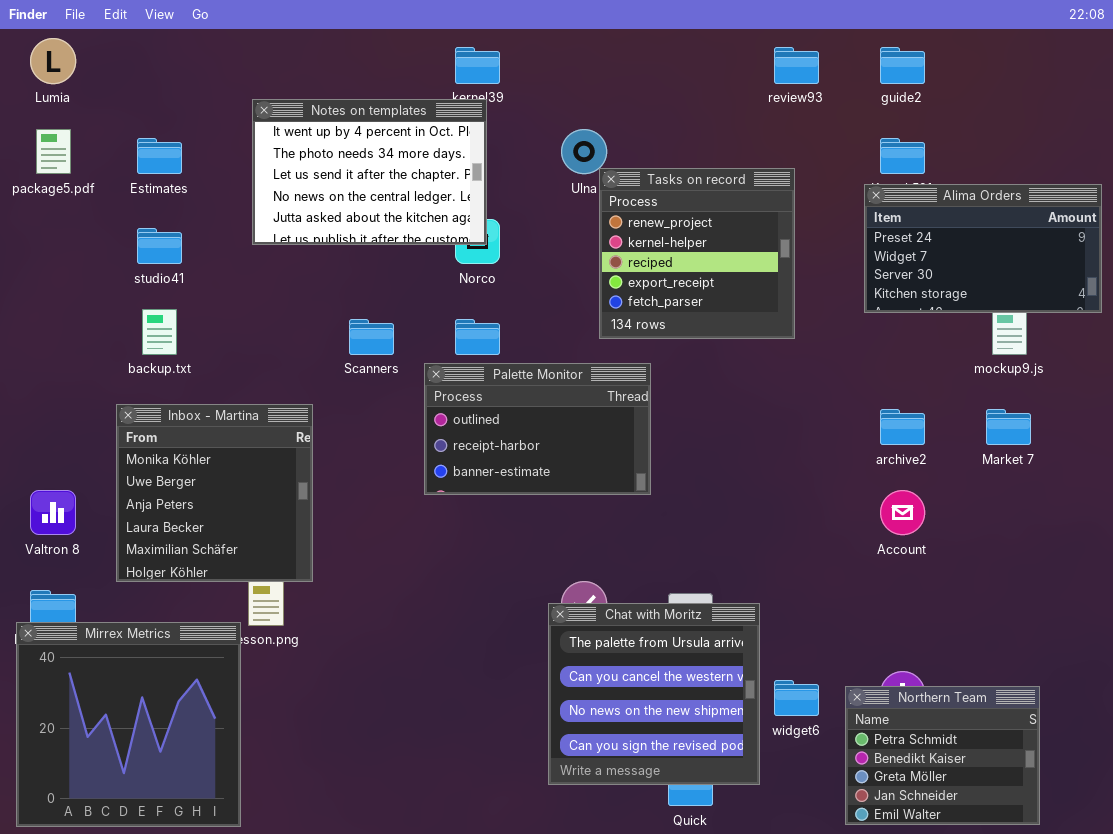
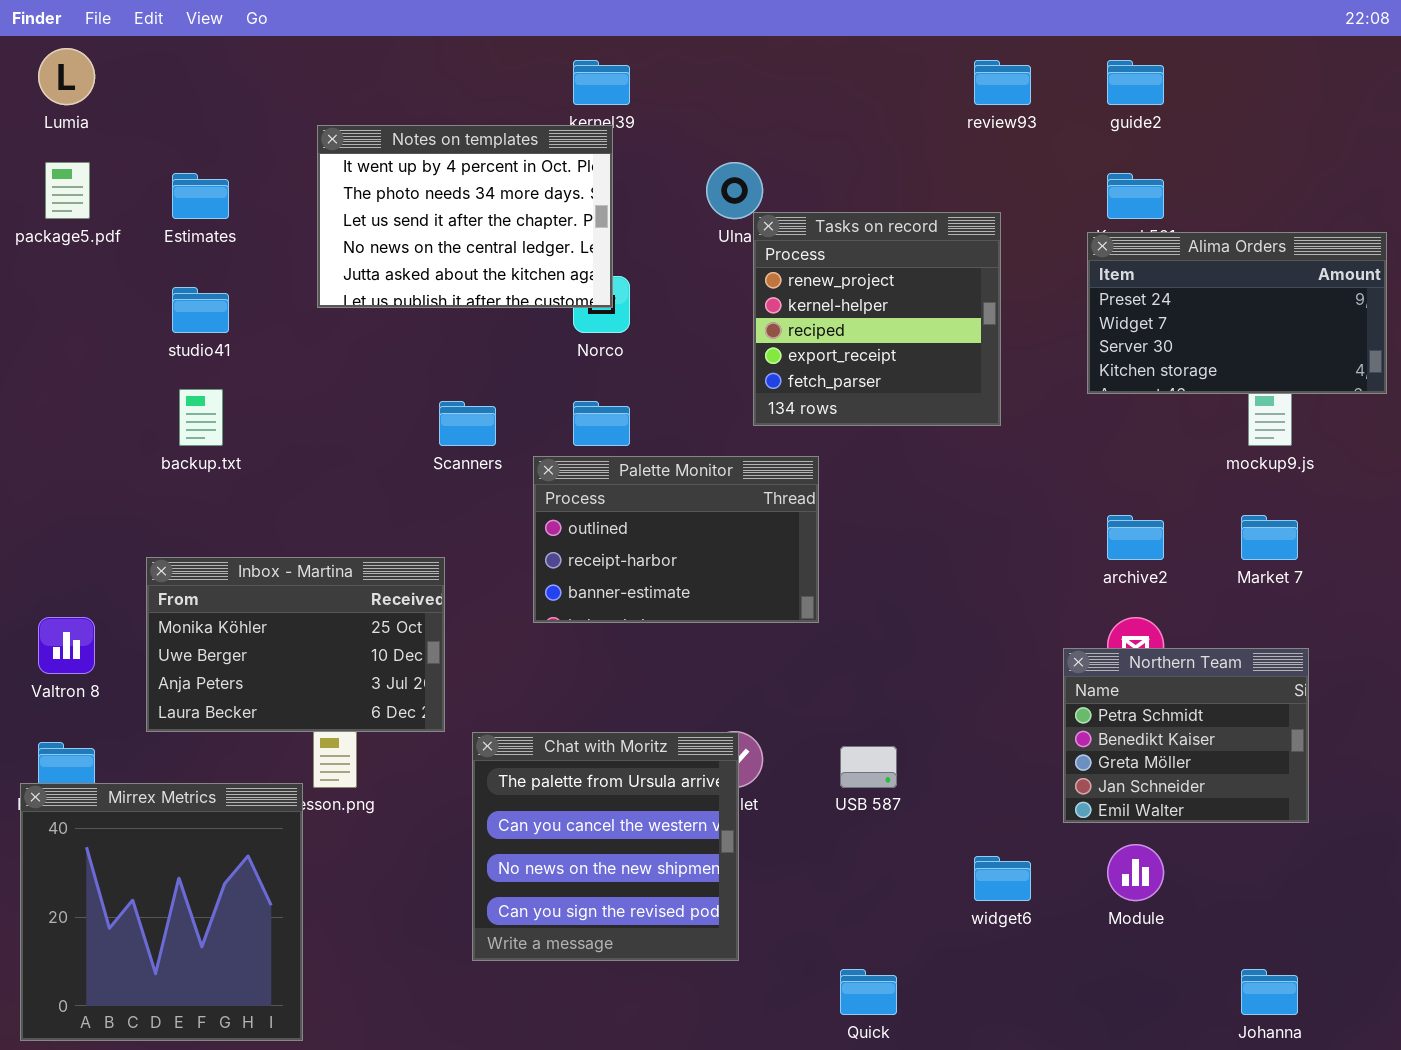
Inbox - Martina: [116,404,313,582] -> [146,557,445,732], resized
Chat with Moritz: [548,603,760,785] -> [472,732,739,961], moved
Northern Team: [845,686,1040,825] -> [1063,648,1309,823], moved

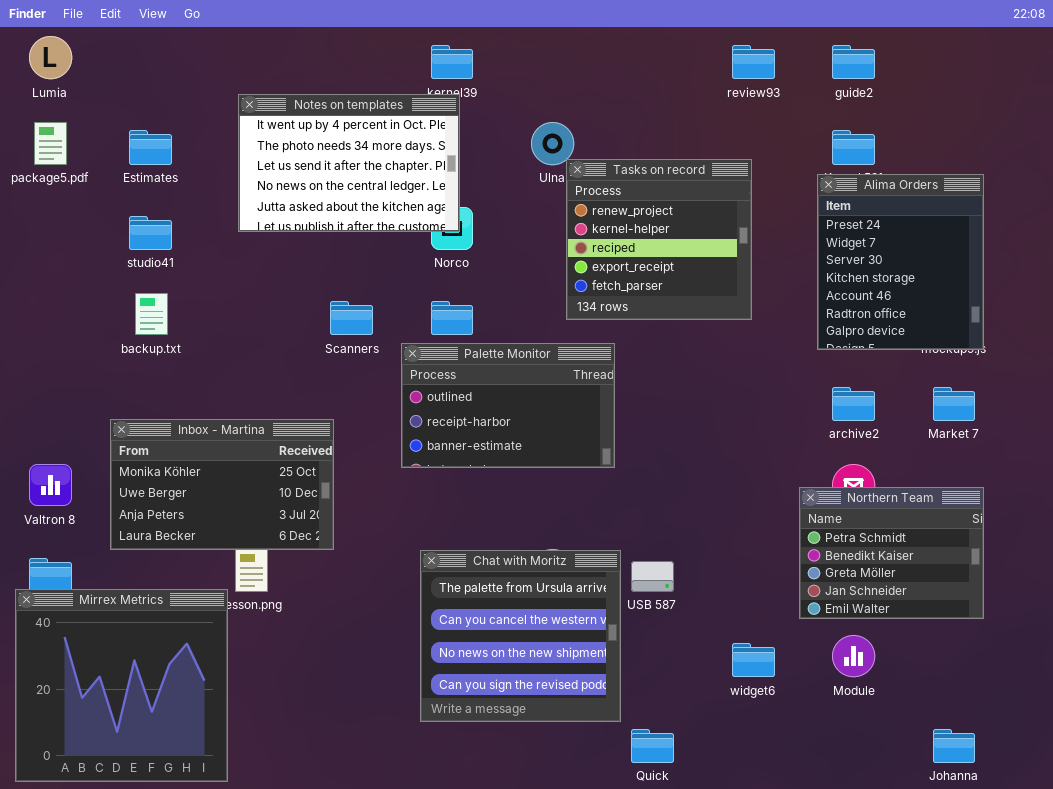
Alima Orders: [1087,232,1387,394] -> [817,174,984,350], resized
Chat with Moritz: [472,732,739,961] -> [420,550,621,722], moved

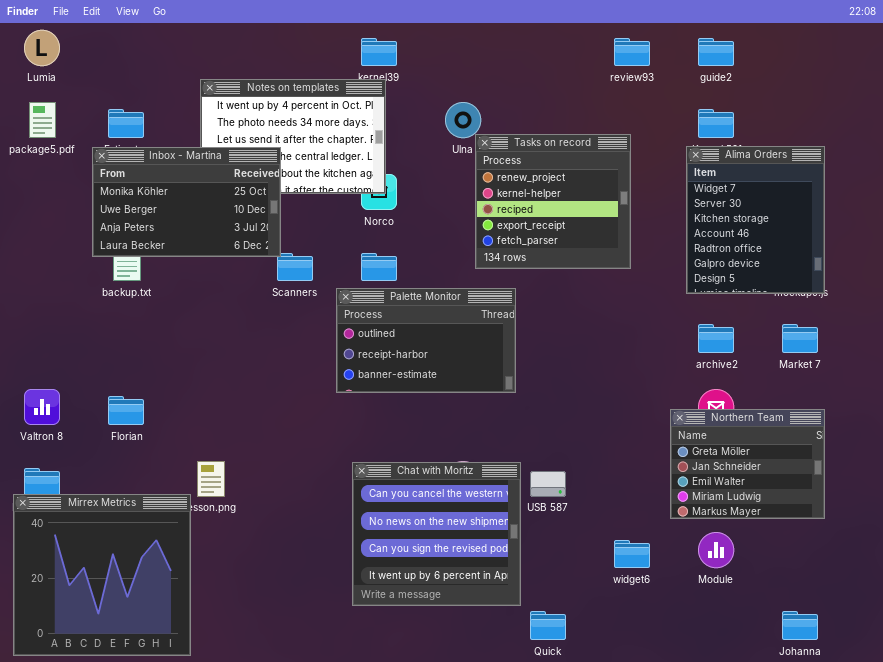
Alima Orders: [817,174,984,350] -> [686,146,825,294], scrolled down 1 row
Inbox - Martina: [110,419,334,550] -> [92,147,281,257], moved
Northern Team: [799,487,984,619] -> [670,409,825,519], scrolled down 2 rows
Chat with Moritz: [420,550,621,722] -> [352,462,521,606], scrolled down 1 row

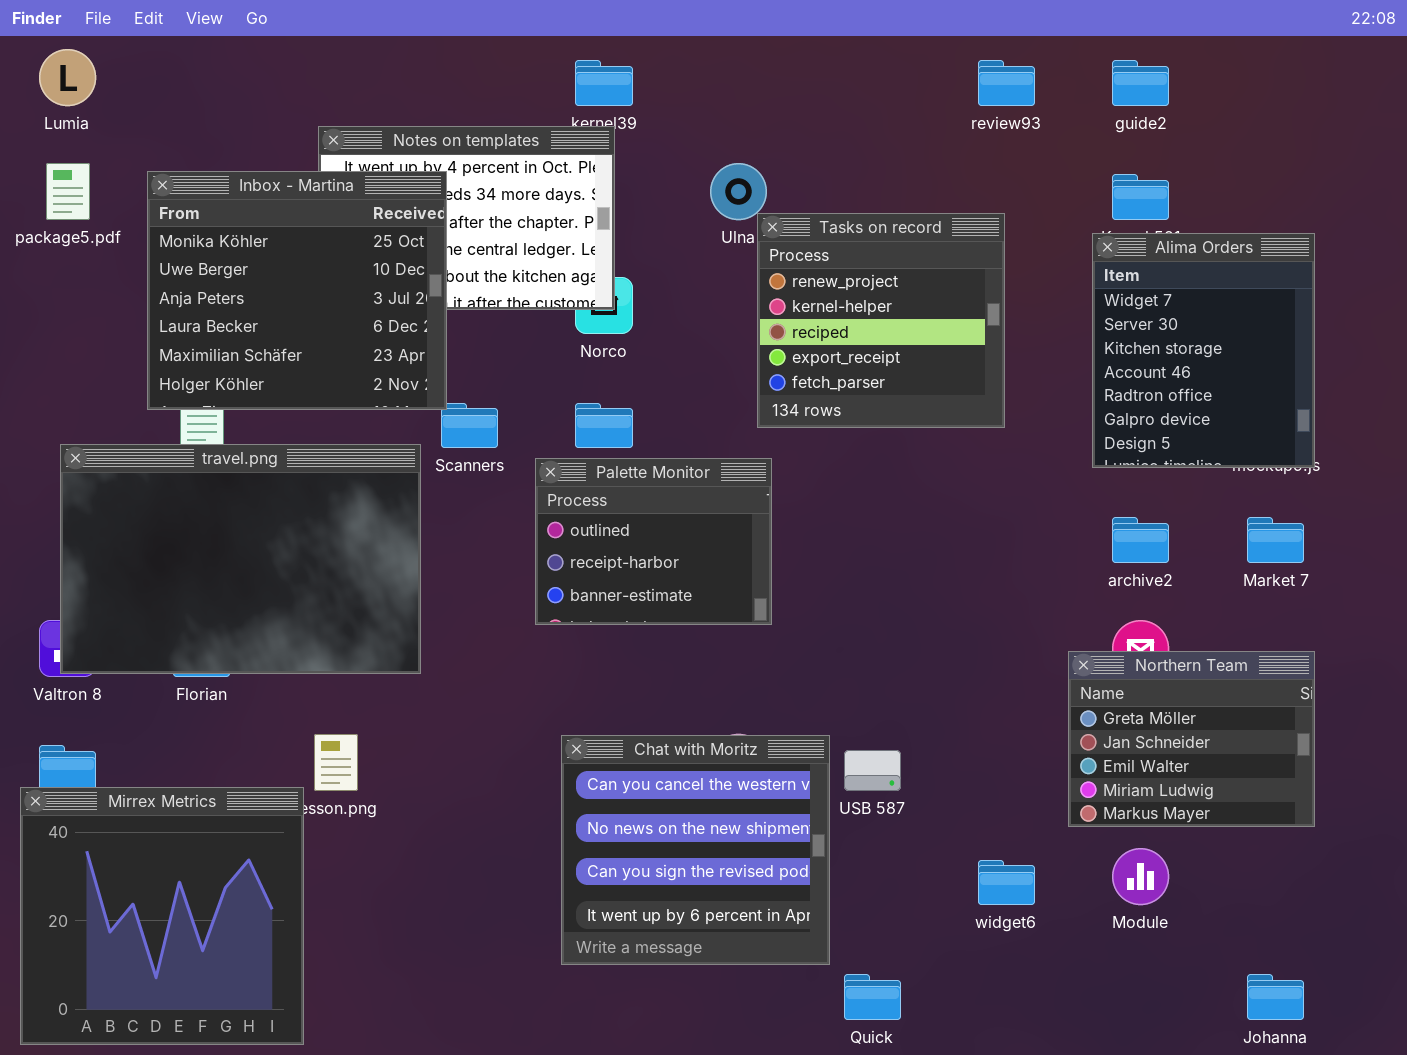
Inbox - Martina: [92,147,281,257] -> [147,171,447,410], resized
travel.png: none -> [60,444,421,674], opened
Palette Monitor: [336,288,516,393] -> [535,458,772,625], resized

